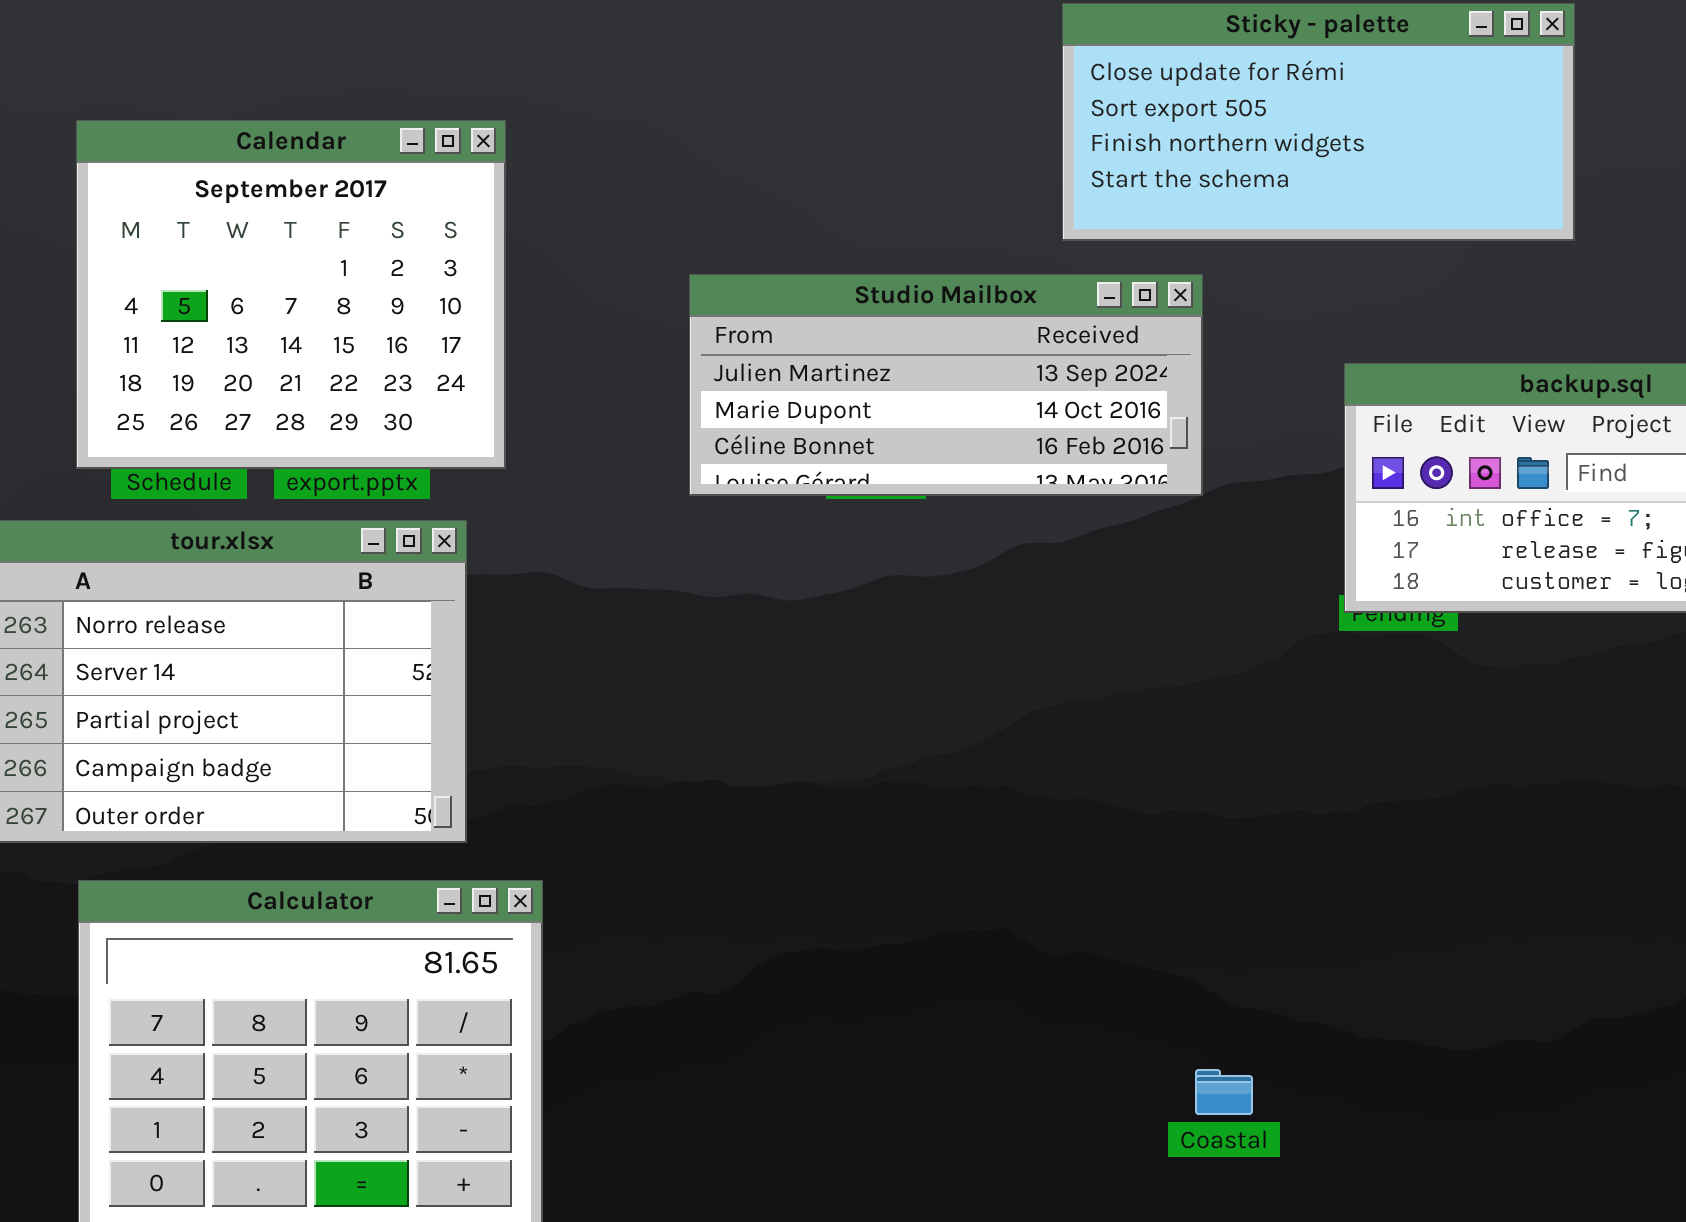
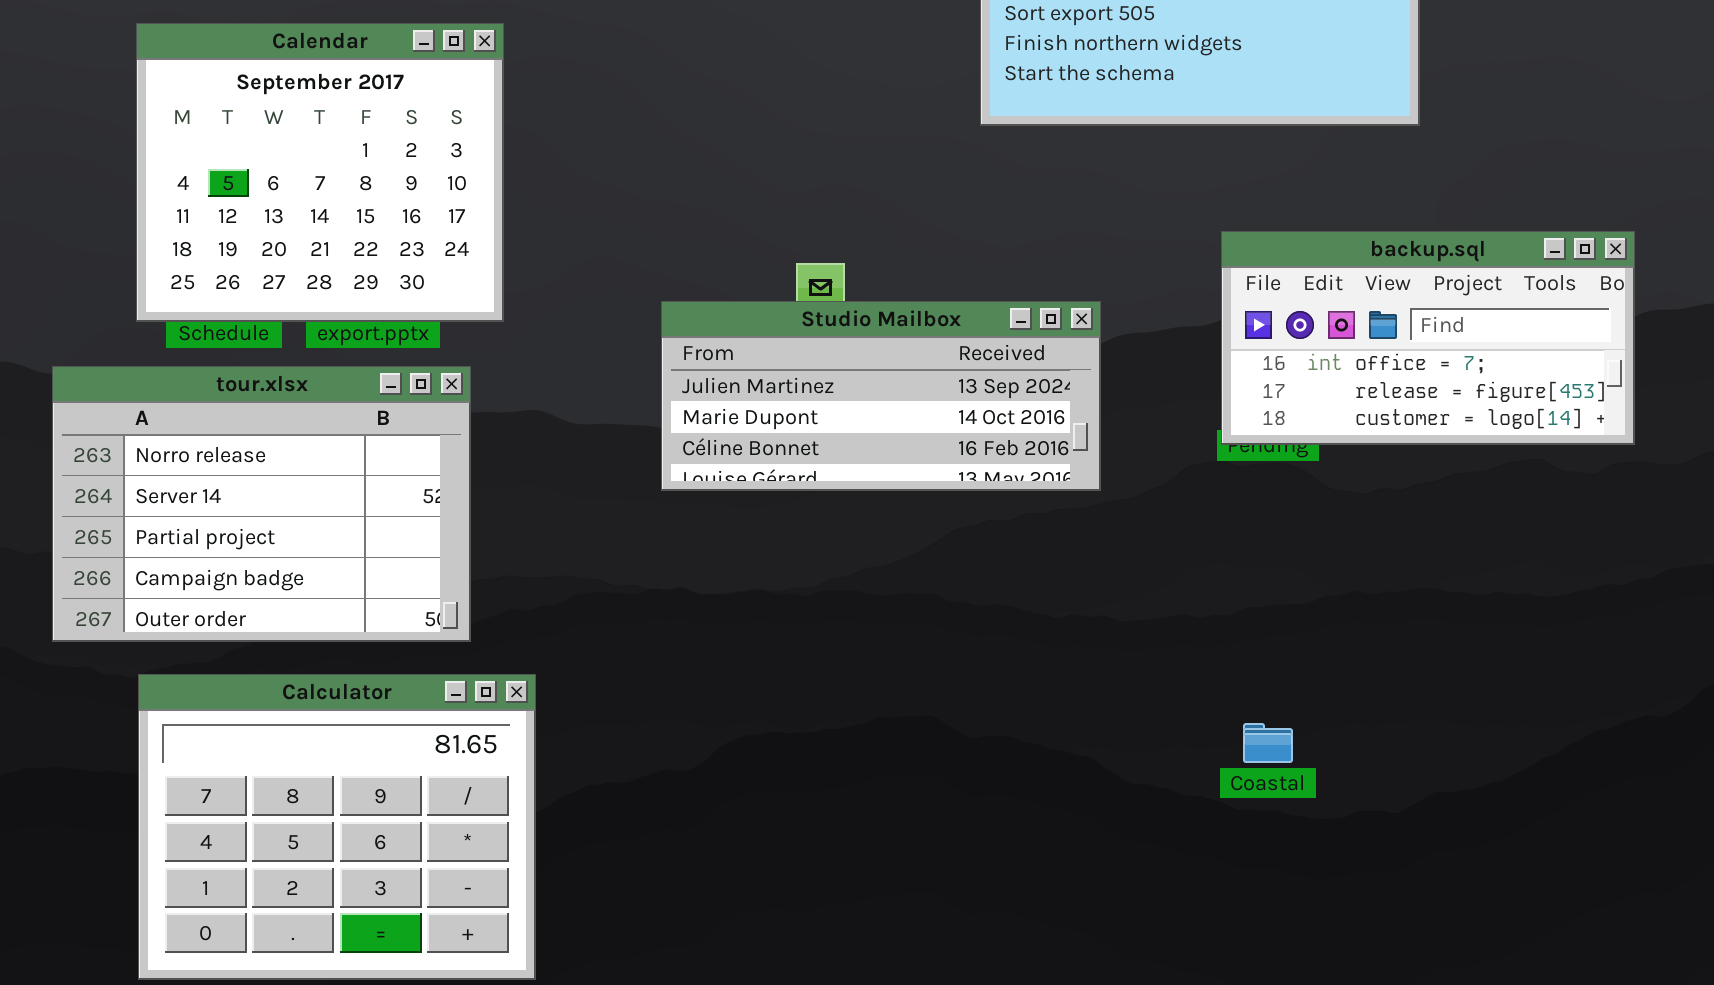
Studio Mailbox: [689,274,1203,496] -> [661,301,1101,491], moved
Coastal: [1195,1069,1253,1115] -> [1243,723,1293,763], moved

